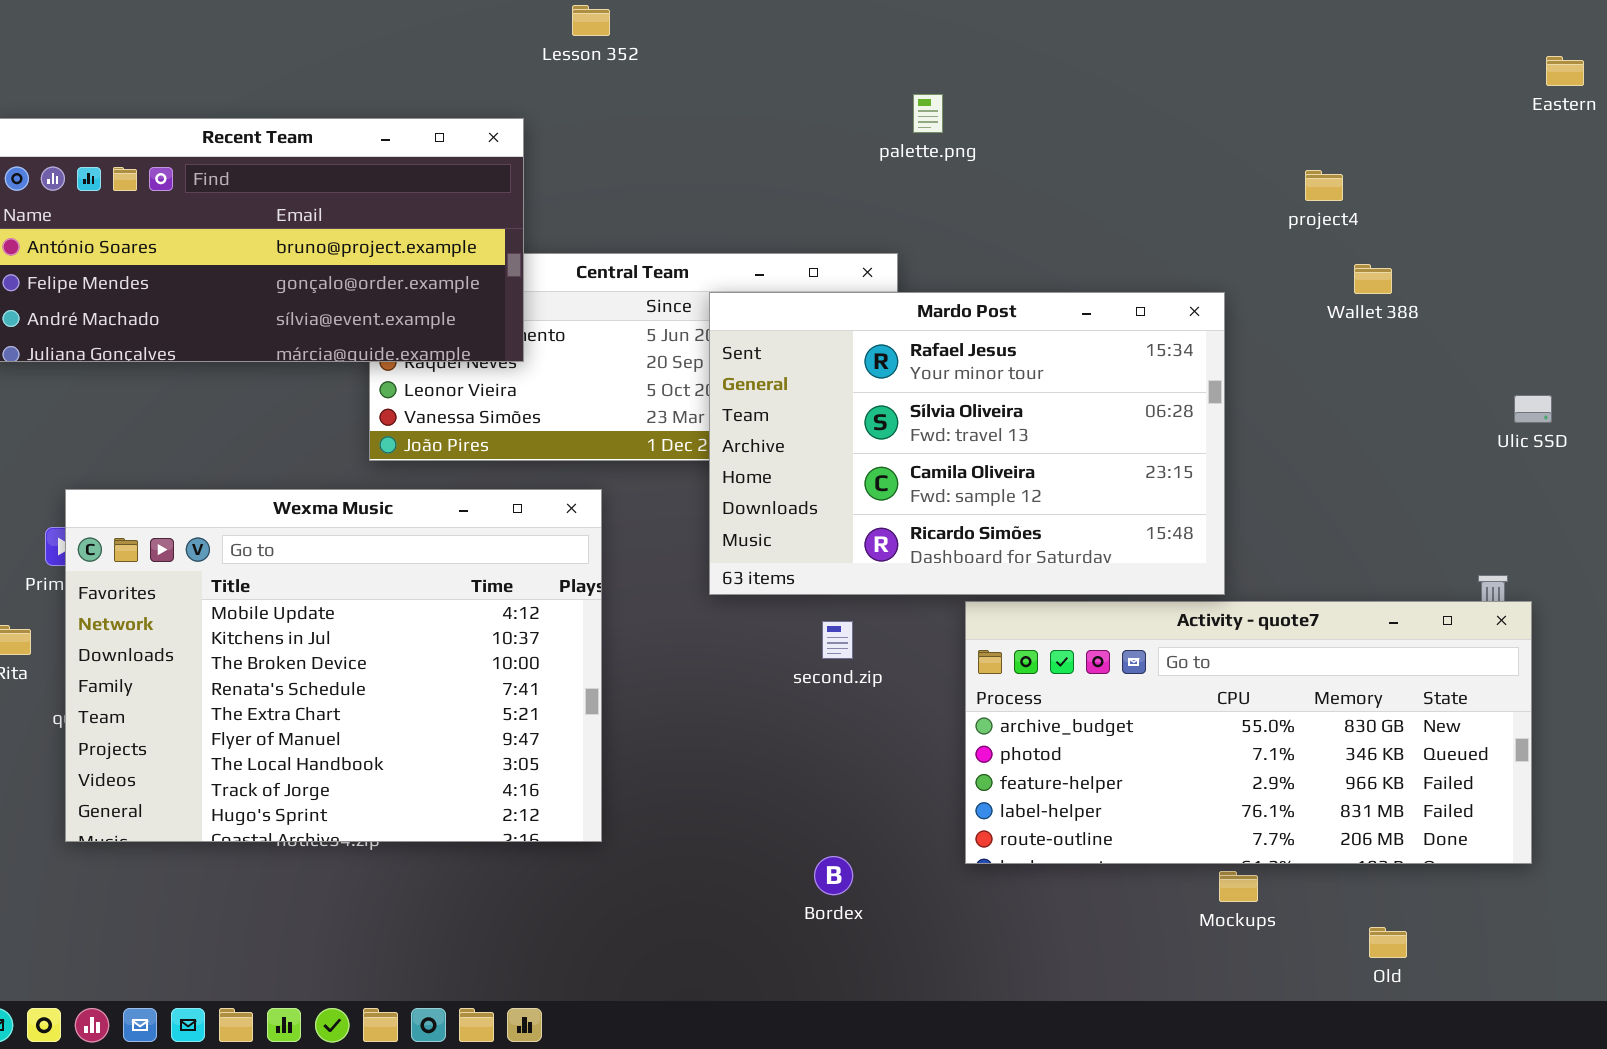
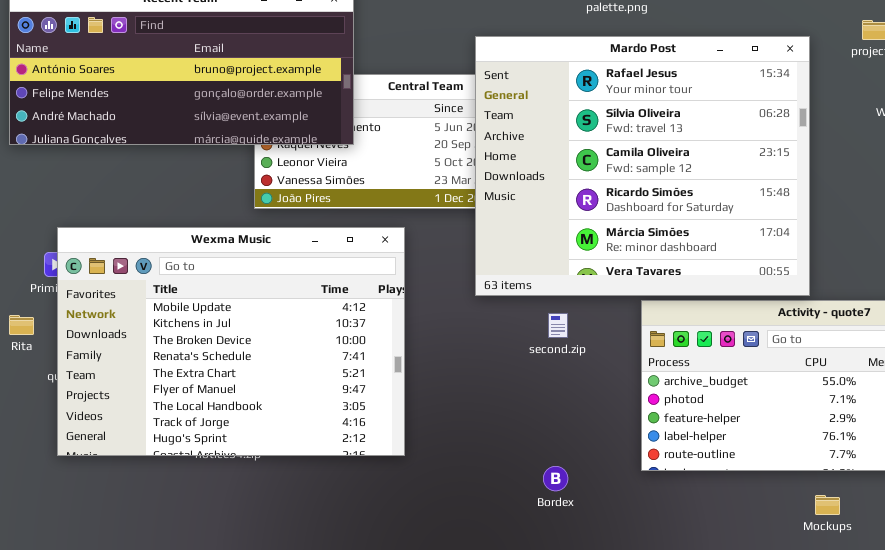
Mardo Post: [709,292,1225,595] -> [475,36,810,296], resized
Mockups: [1219,871,1258,902] -> [815,495,840,515], moved

